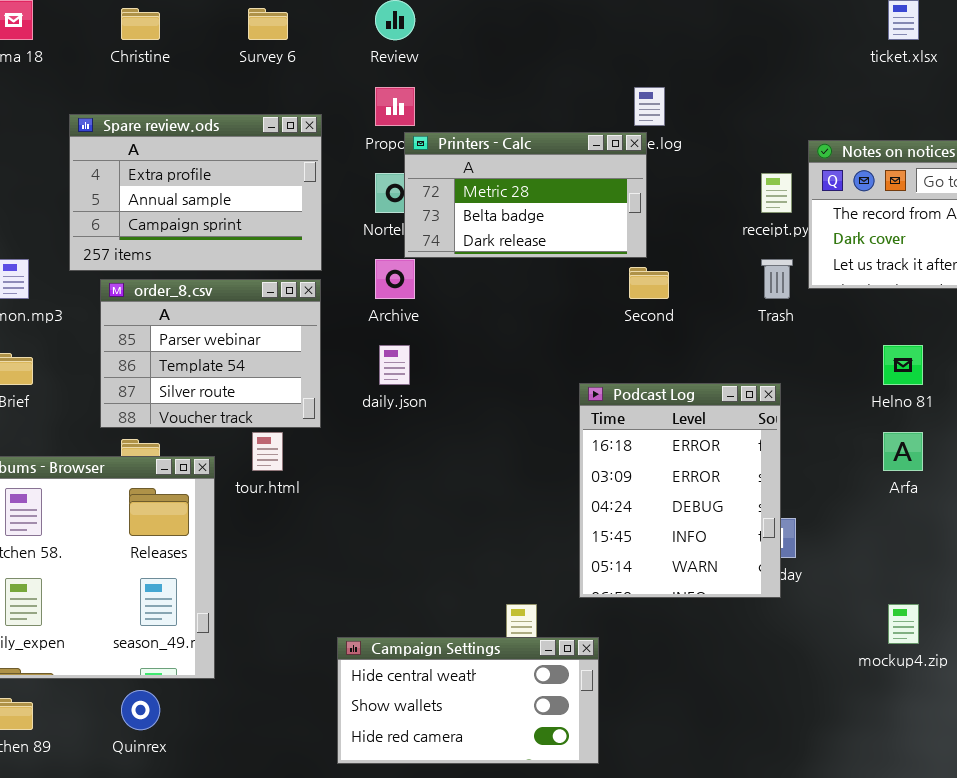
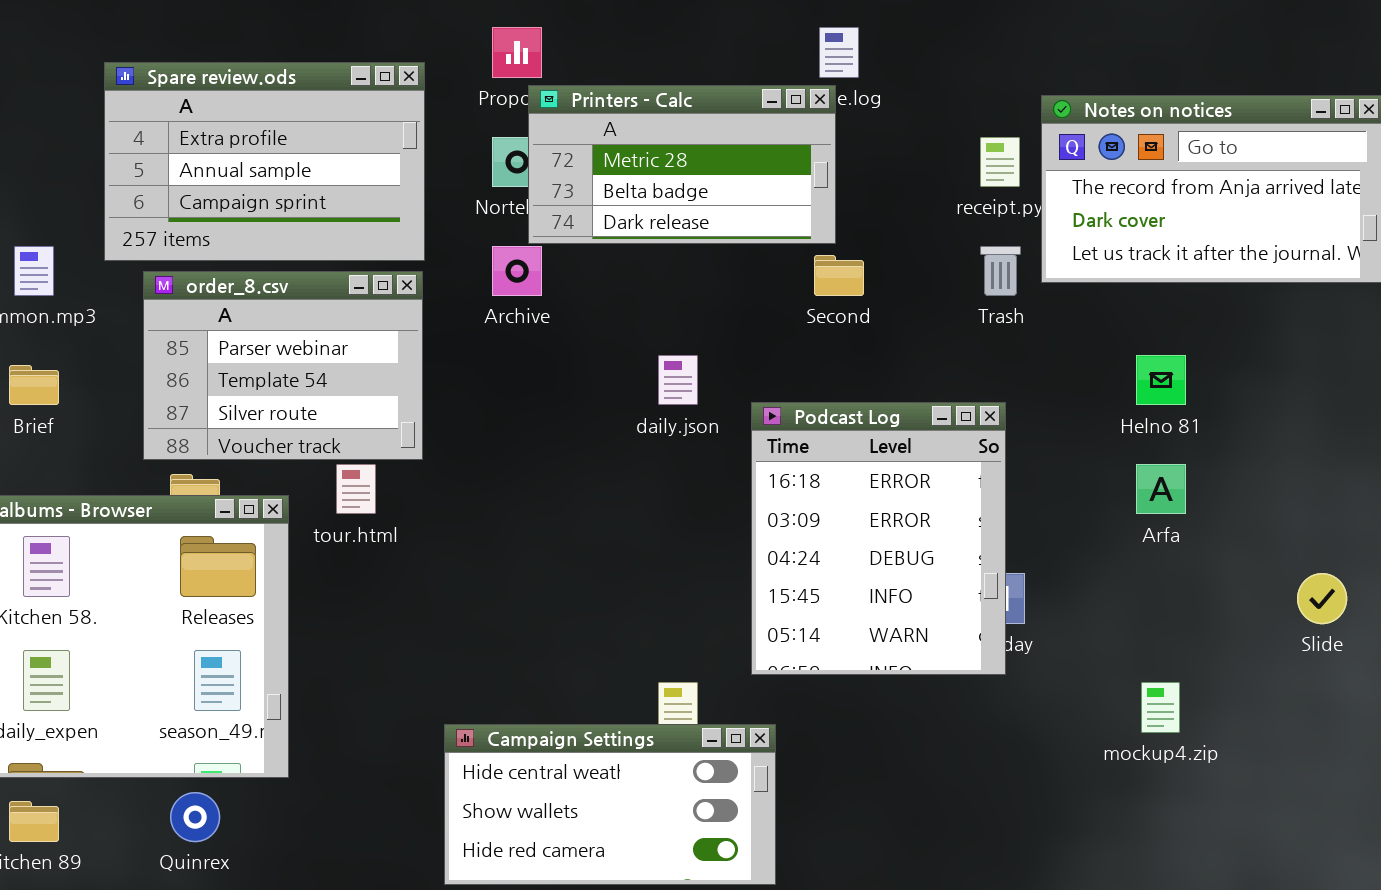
daily.json: [379,345,410,385] -> [658,355,698,405], moved

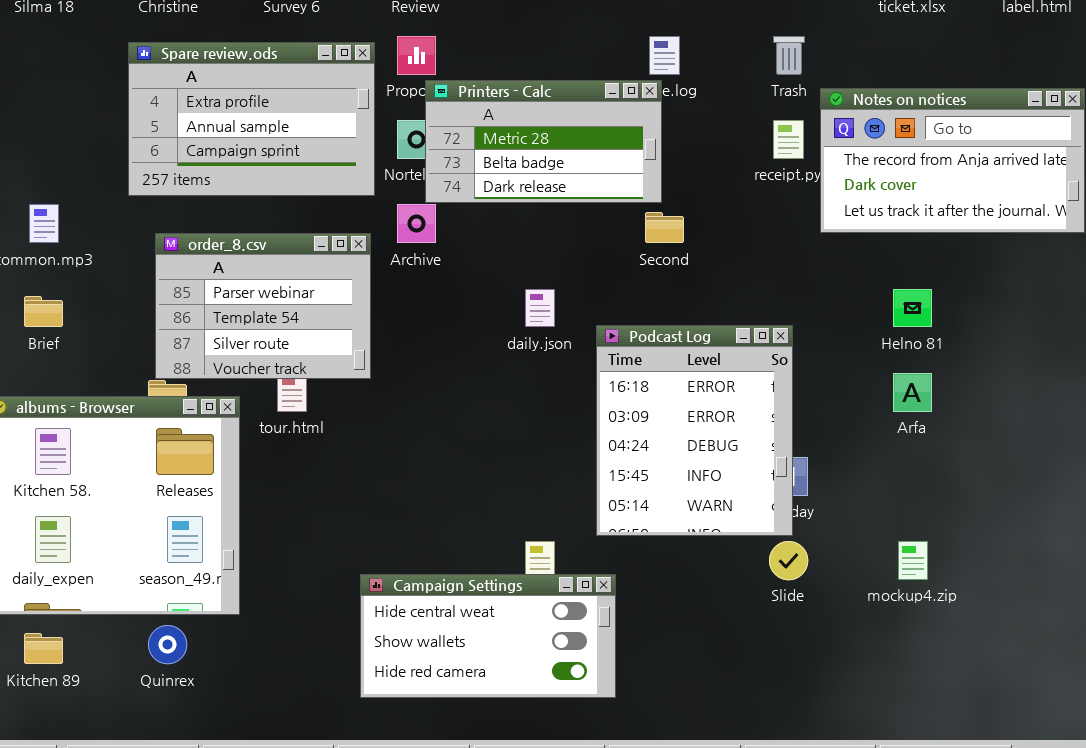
Spare review.ods: [104,62,425,261] -> [128,42,375,196], moved
Trash: [980,246,1021,296] -> [773,36,805,75], moved
order_8.csv: [143,271,423,460] -> [155,233,371,379], moved
Slide: [1297,573,1347,624] -> [769,541,808,580], moved

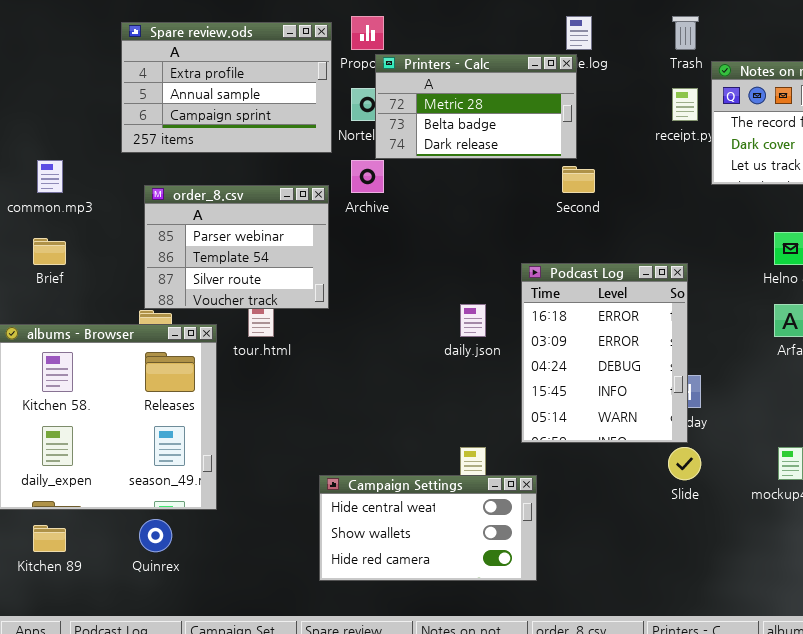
daily.json: [525,289,555,327] -> [460,304,486,337], moved

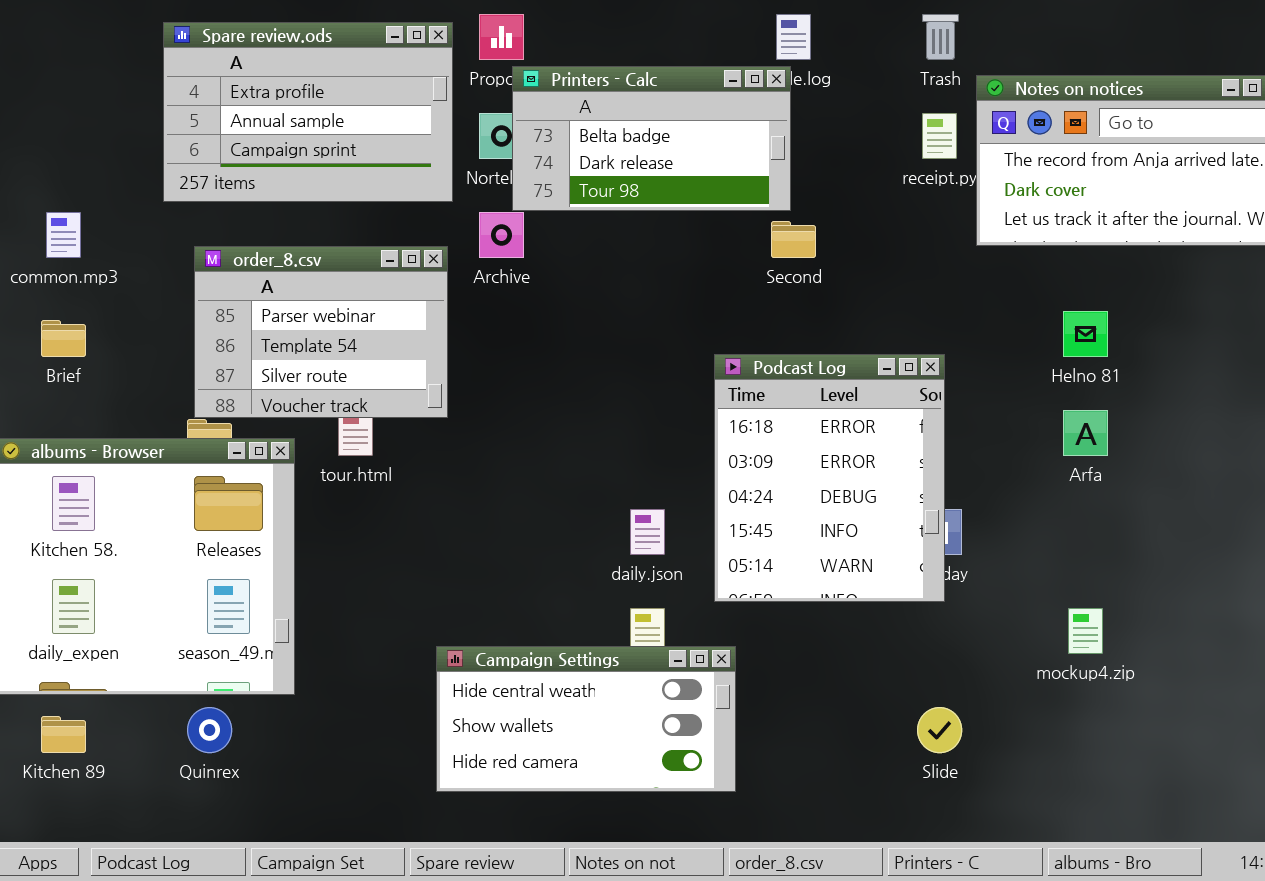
Printers - Calc: [375,54,577,159] -> [512,66,791,211], scrolled down 1 row
daily.json: [460,304,486,337] -> [630,509,665,555], moved
Slide: [668,447,701,480] -> [917,707,962,753], moved

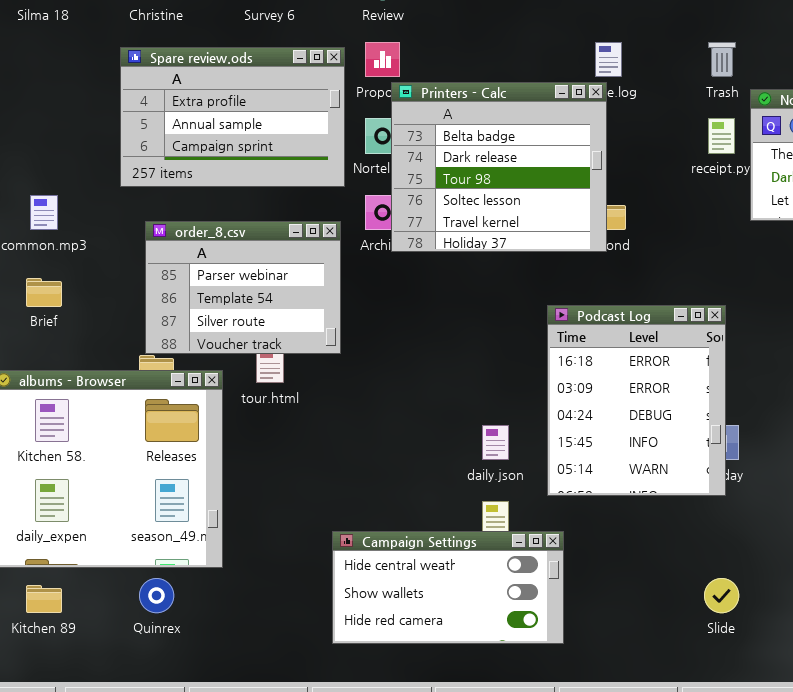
Printers - Calc: [512,66,791,211] -> [391,82,607,252], resized

